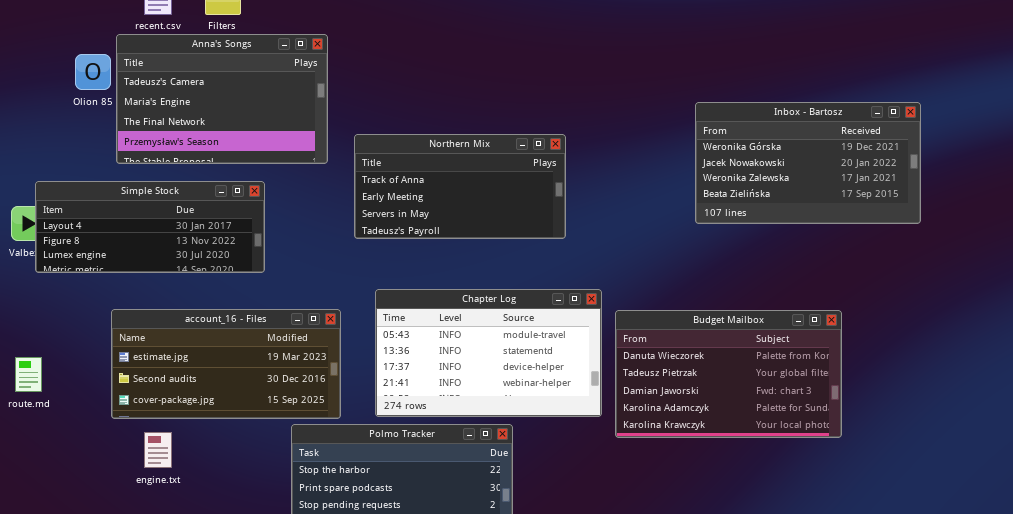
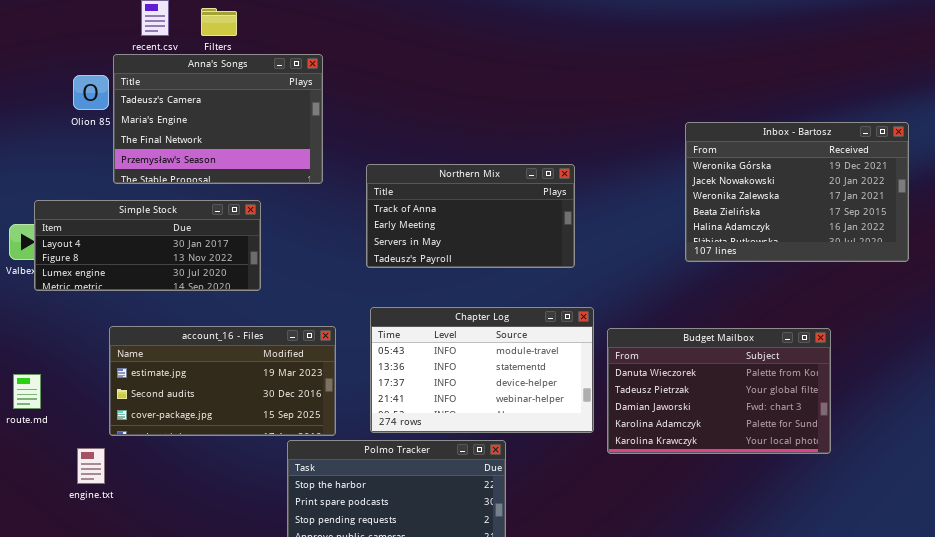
Inbox - Bartosz: [695,102,921,224] -> [685,122,909,262], resized
Northern Mix: [354,134,566,239] -> [366,164,575,268], moved
engine.txt: [144,432,172,468] -> [77,448,105,484], moved

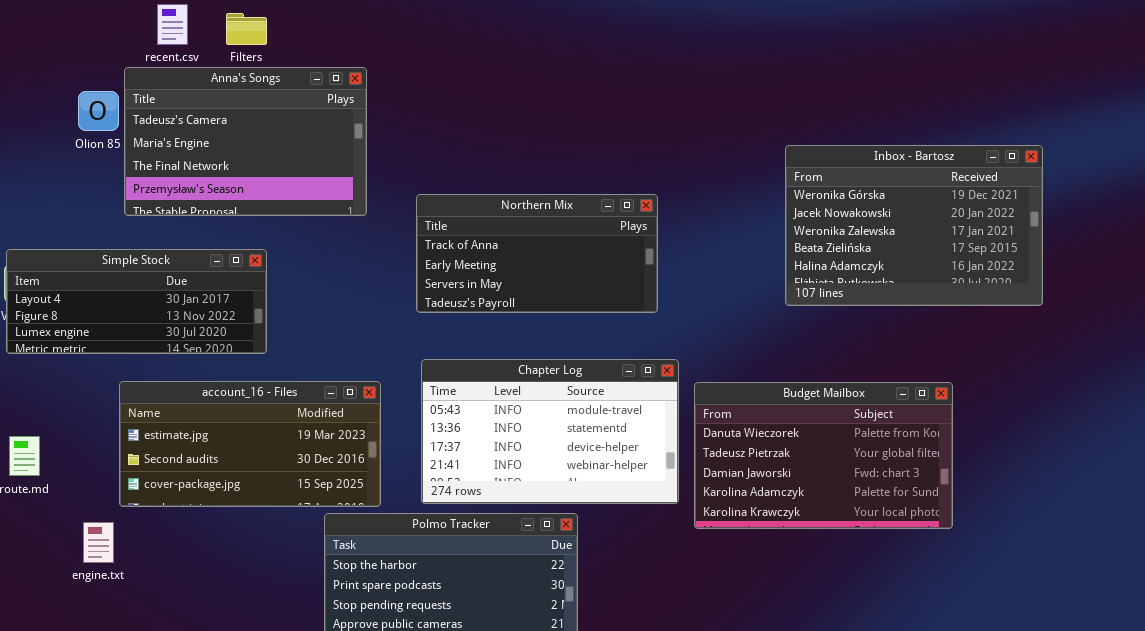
Simple Stock: [34,200,261,291] -> [6,249,267,354], moved

